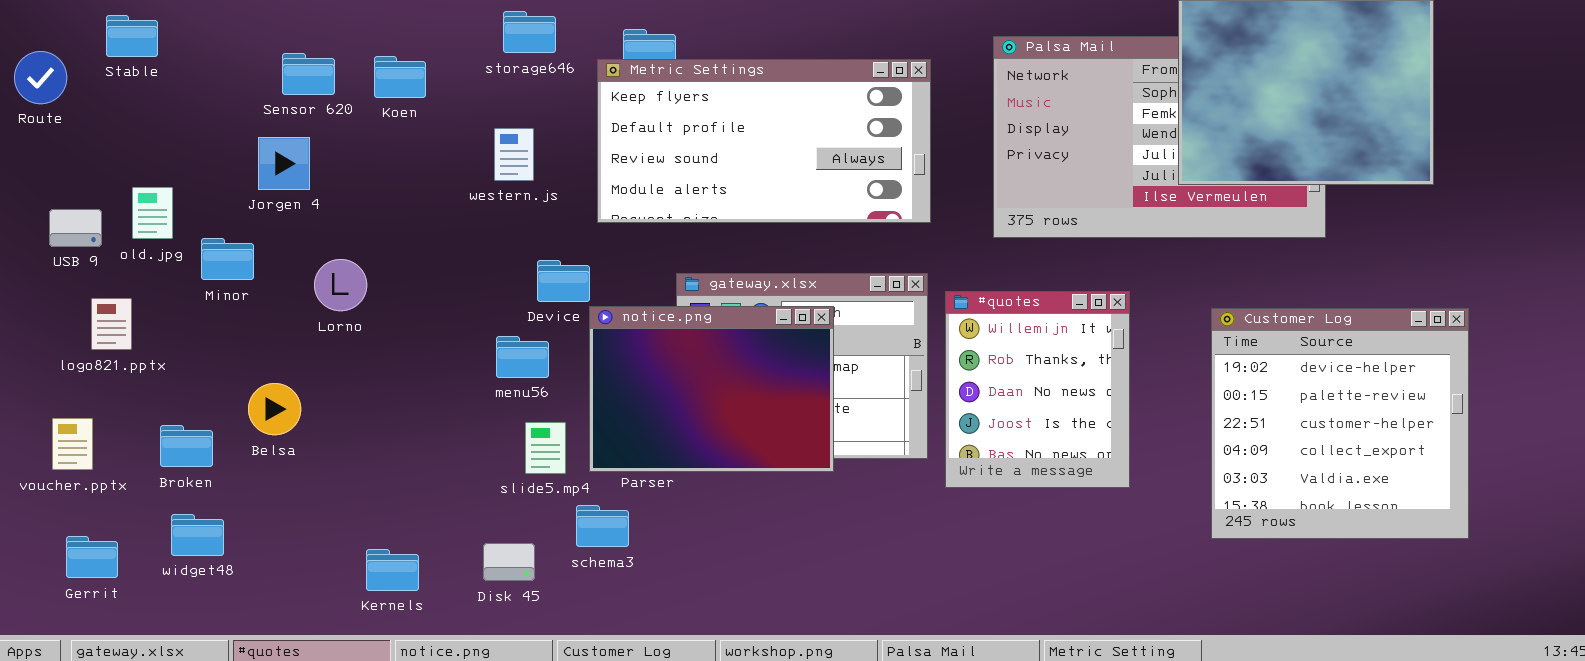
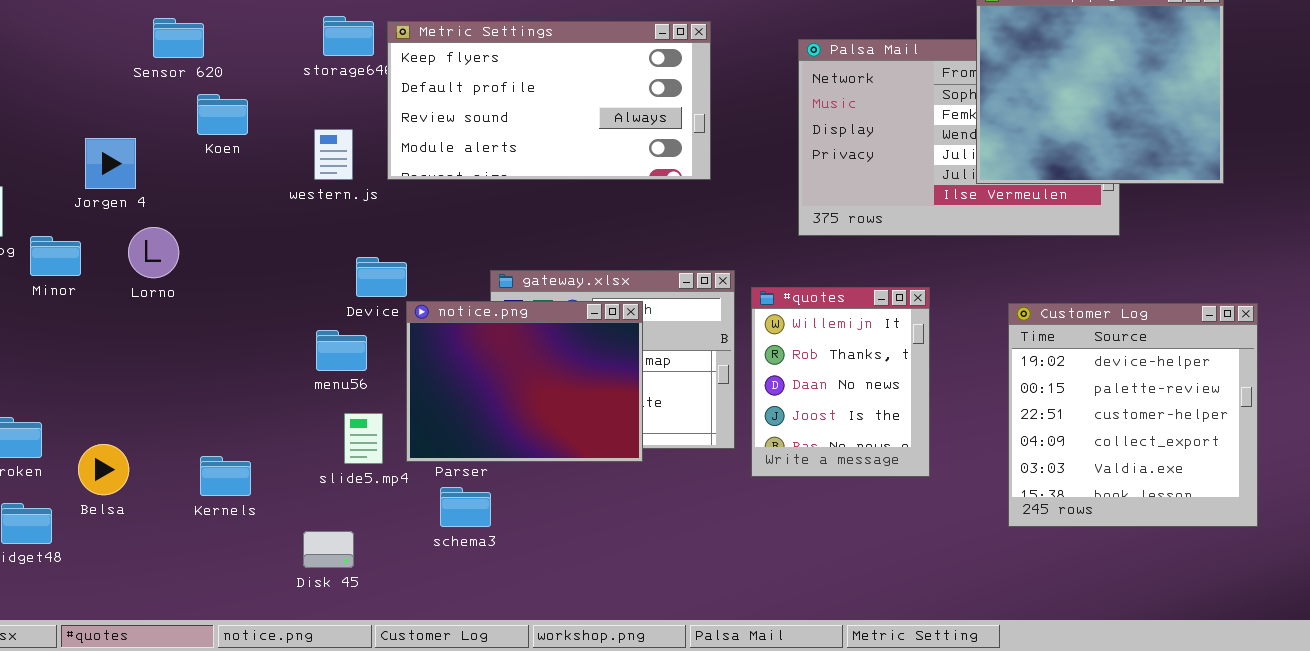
Sensor 620: [282,53,335,95] -> [153,18,204,58], moved
Koen: [374,56,426,98] -> [197,94,248,135], moved
Metric Settings: [597,59,931,223] -> [387,21,711,180], moved
Lorno: [314,259,367,311] -> [128,227,179,278], moved
Belsa: [248,383,301,435] -> [78,444,129,495], moved
schema3: [576,505,629,547] -> [440,487,491,527], moved
Kernels: [366,549,419,591] -> [200,456,251,496], moved

